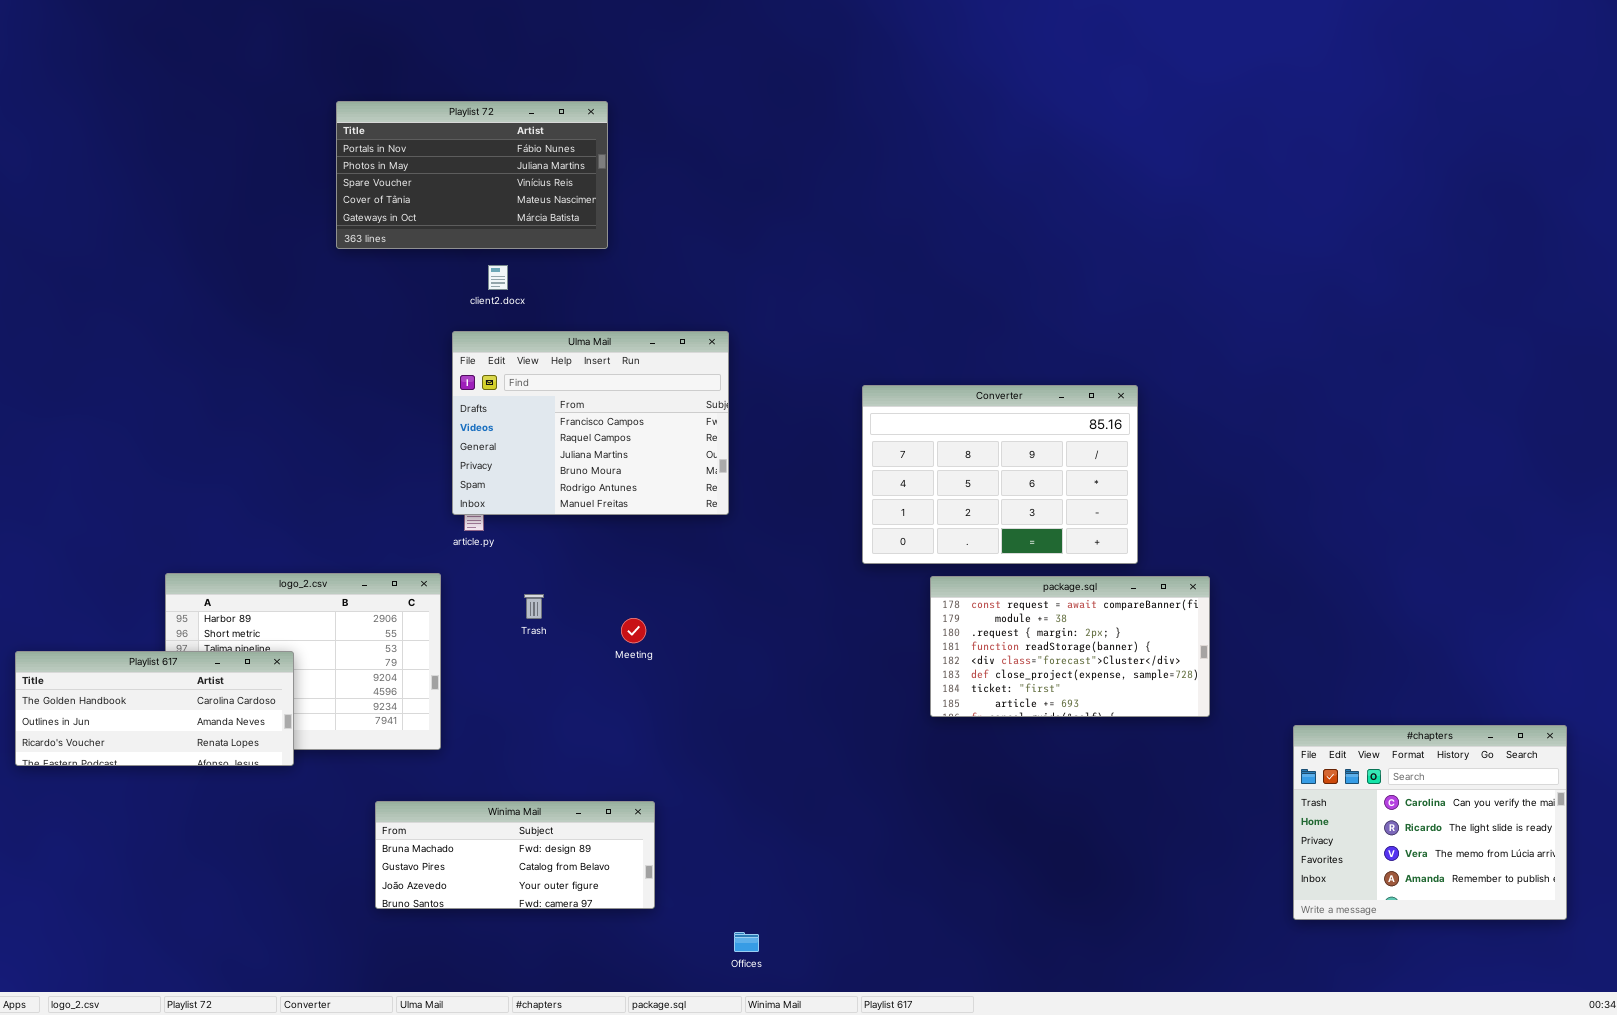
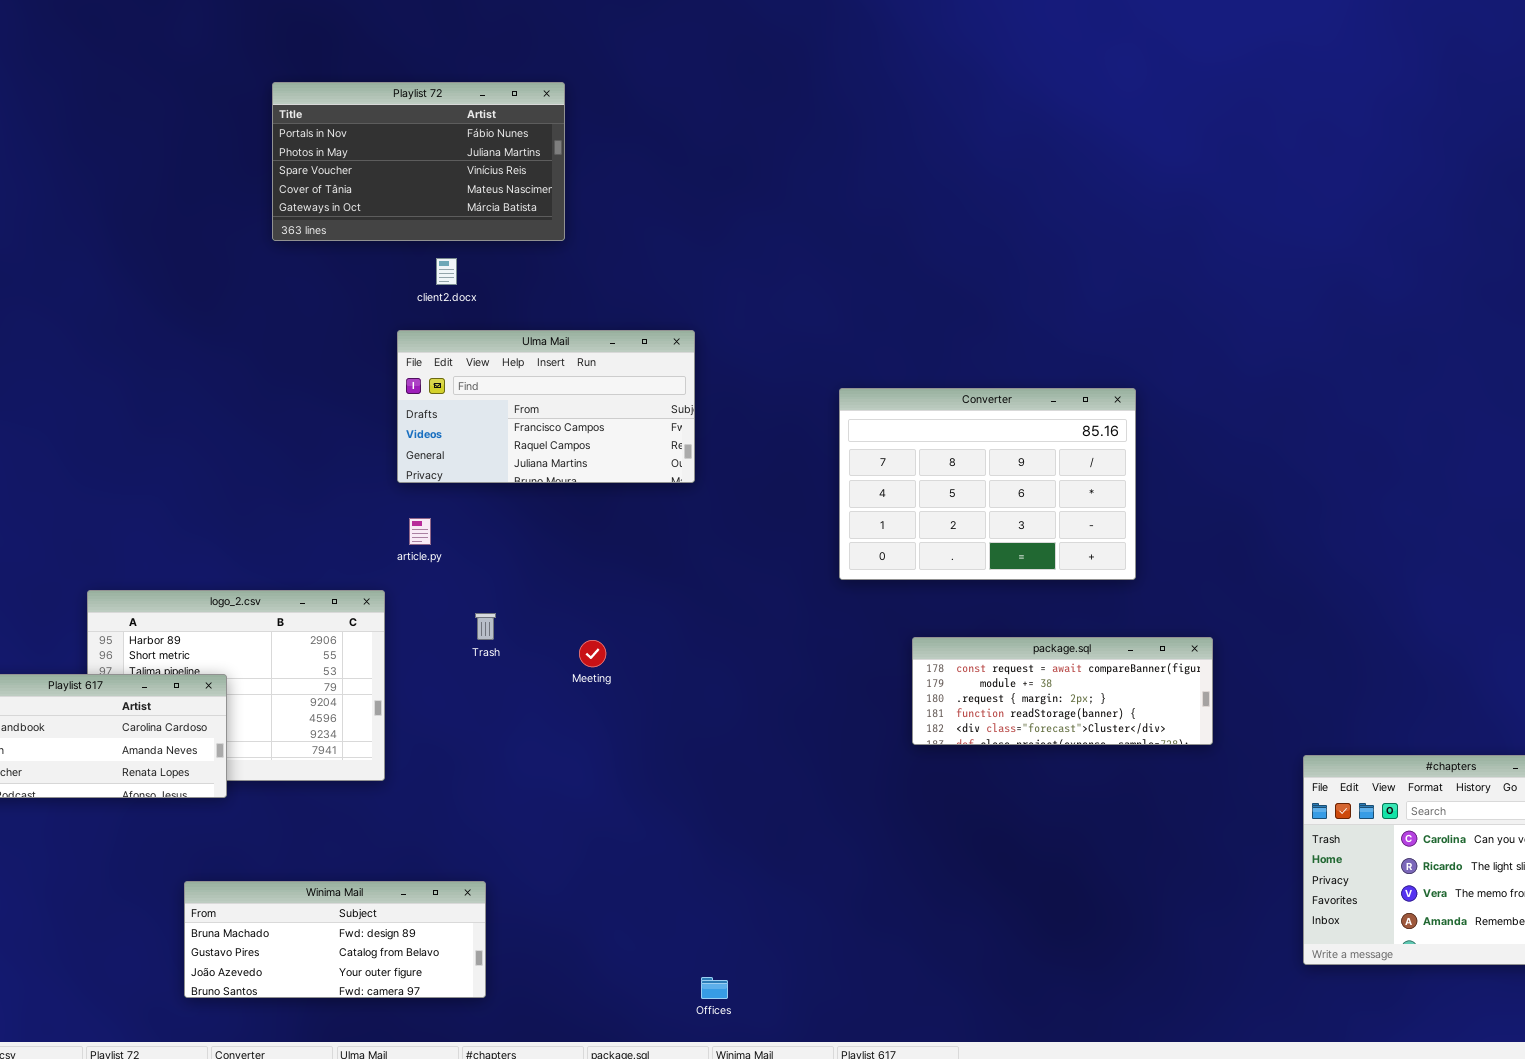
Ulma Mail: [452,331,729,515] -> [397,330,695,483], resized
package.sql: [930,576,1210,717] -> [912,637,1213,745], resized
Winima Mail: [375,801,655,909] -> [184,881,486,998], moved

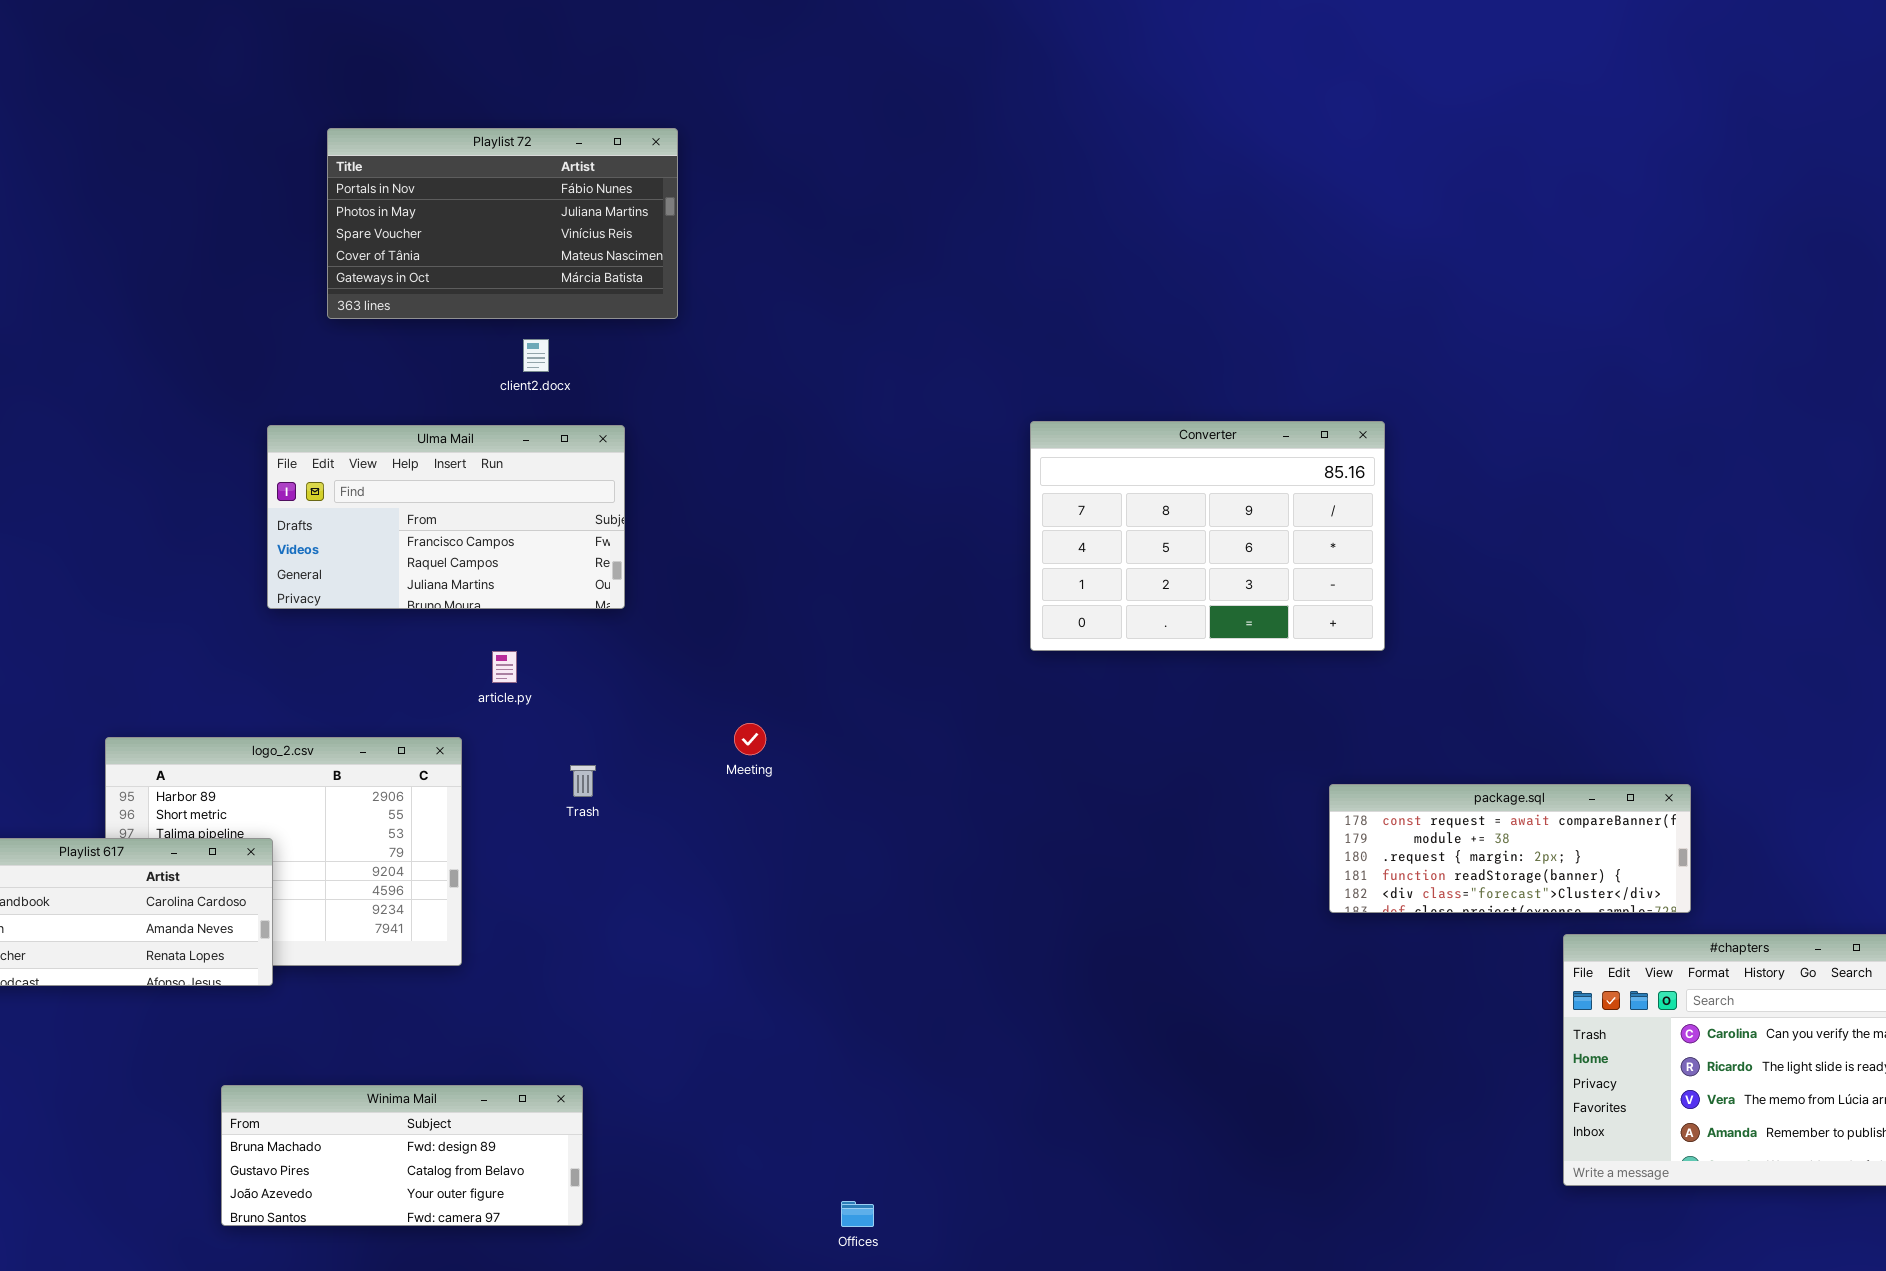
Ulma Mail: [397,330,695,483] -> [267,425,625,609], moved
Converter: [839,388,1136,580] -> [1030,421,1385,651], moved
package.sql: [912,637,1213,745] -> [1329,784,1691,913], moved
Meeting: [579,640,606,667] -> [734,723,766,755], moved

